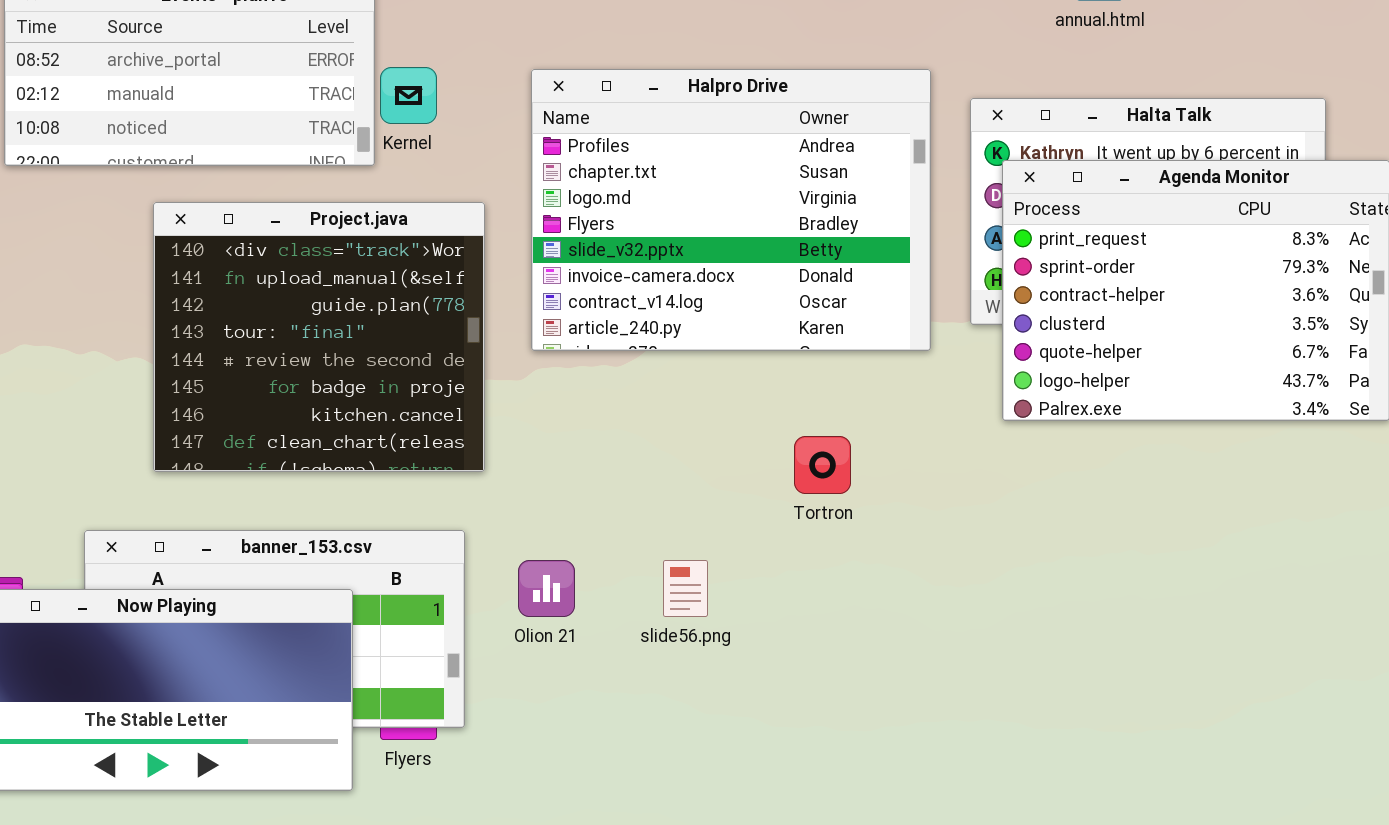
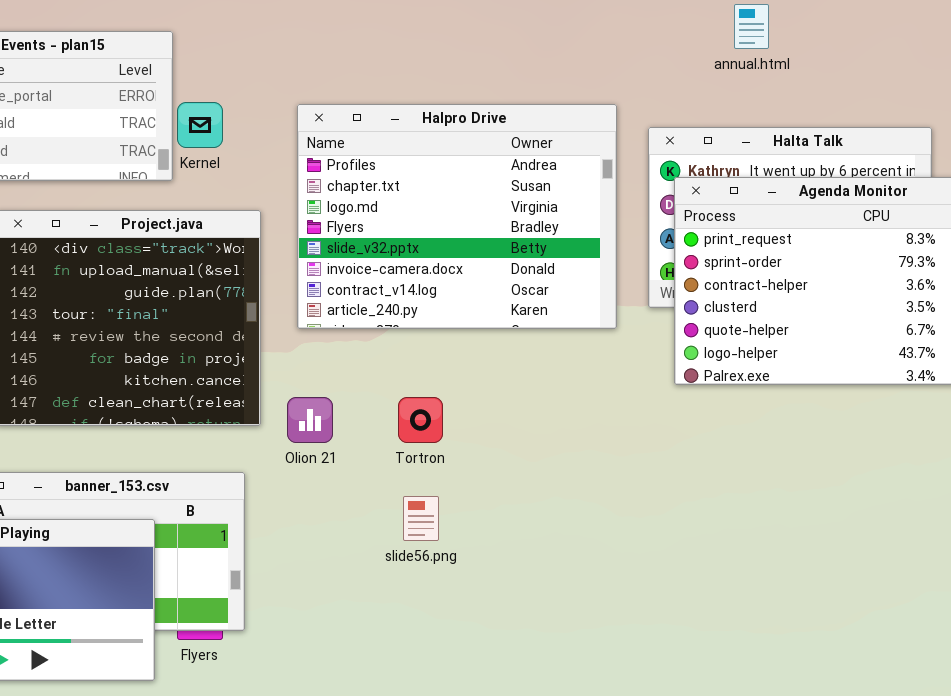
Tortron: [794,436,851,494] -> [398,397,443,443], moved
Olion 21: [518,560,575,617] -> [287,397,333,443], moved

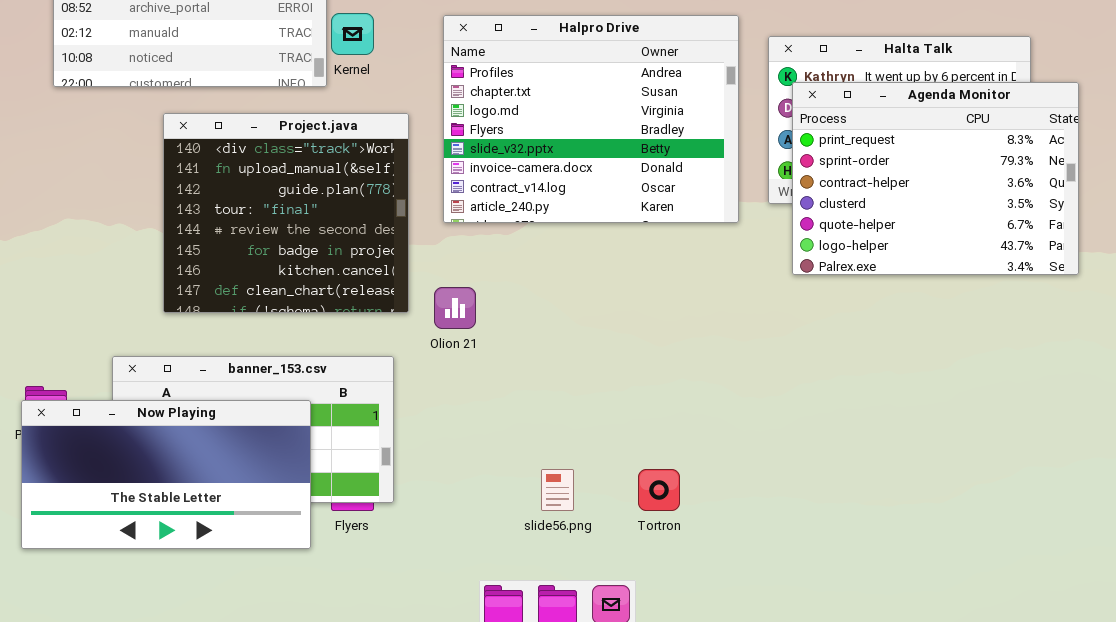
Tortron: [398,397,443,443] -> [638,469,680,511], moved
slide56.png: [403,496,439,541] -> [541,469,574,511], moved

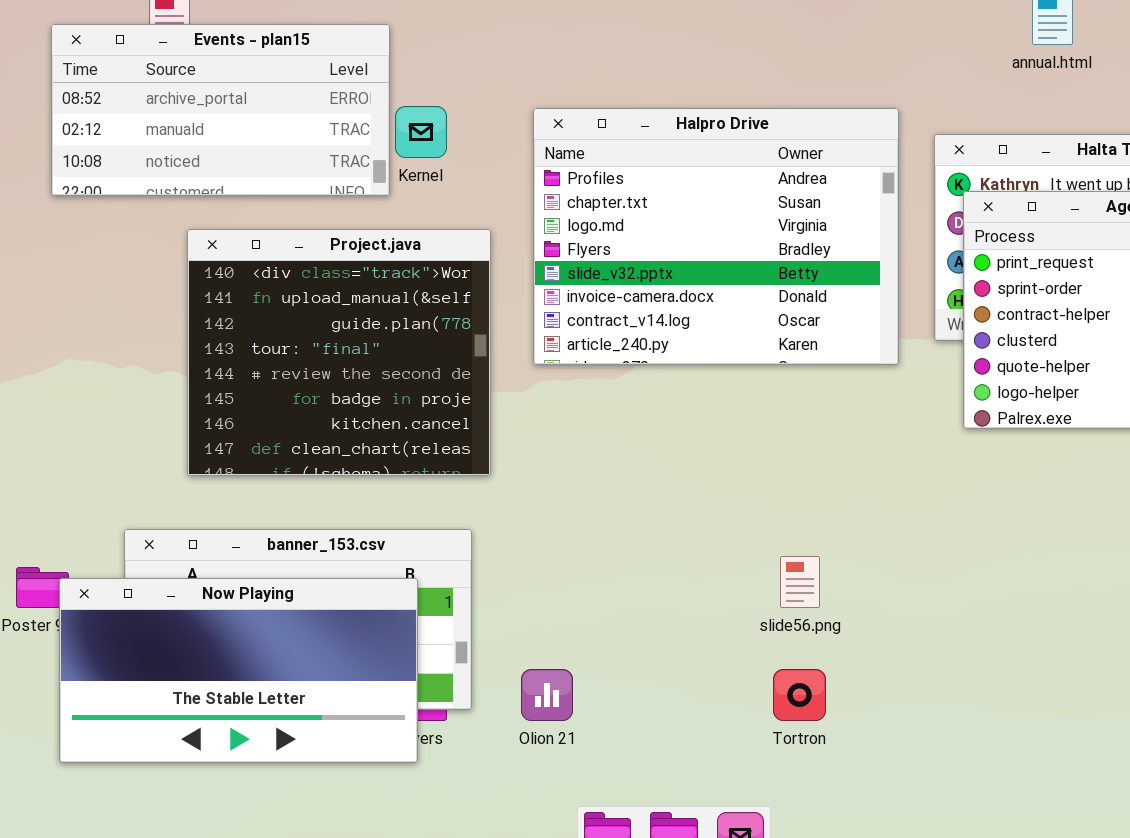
Olion 21: [434,287,476,329] -> [521,669,573,721], moved
Now Playing: [21,400,311,549] -> [59,578,418,763], moved
slide56.png: [541,469,574,511] -> [780,556,820,608], moved

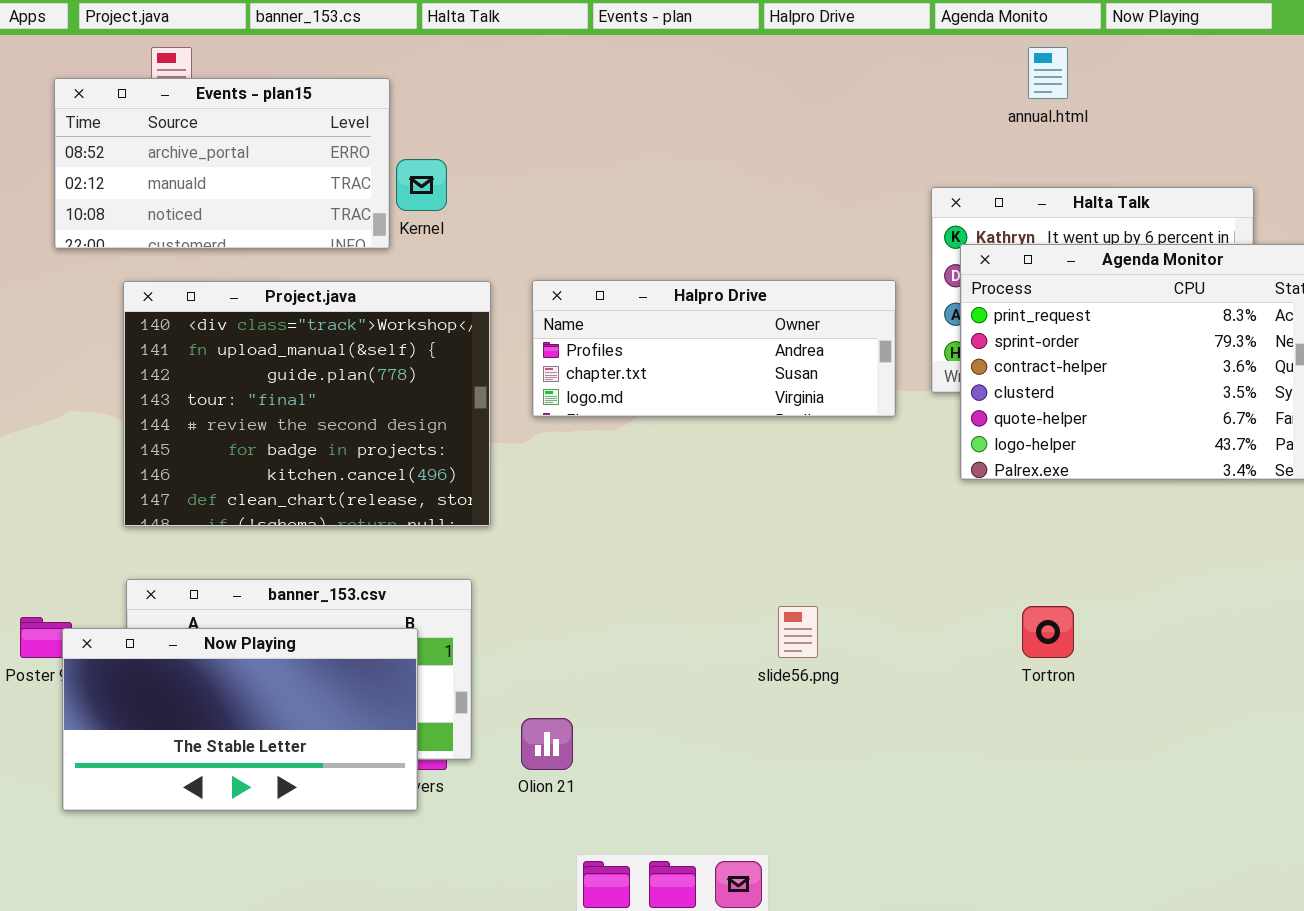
Halpro Drive: [533,108,899,365] -> [532,280,896,417], resized
Project.java: [187,229,491,476] -> [123,281,491,527], resized
Tortron: [773,669,826,721] -> [1022,606,1074,658], moved

